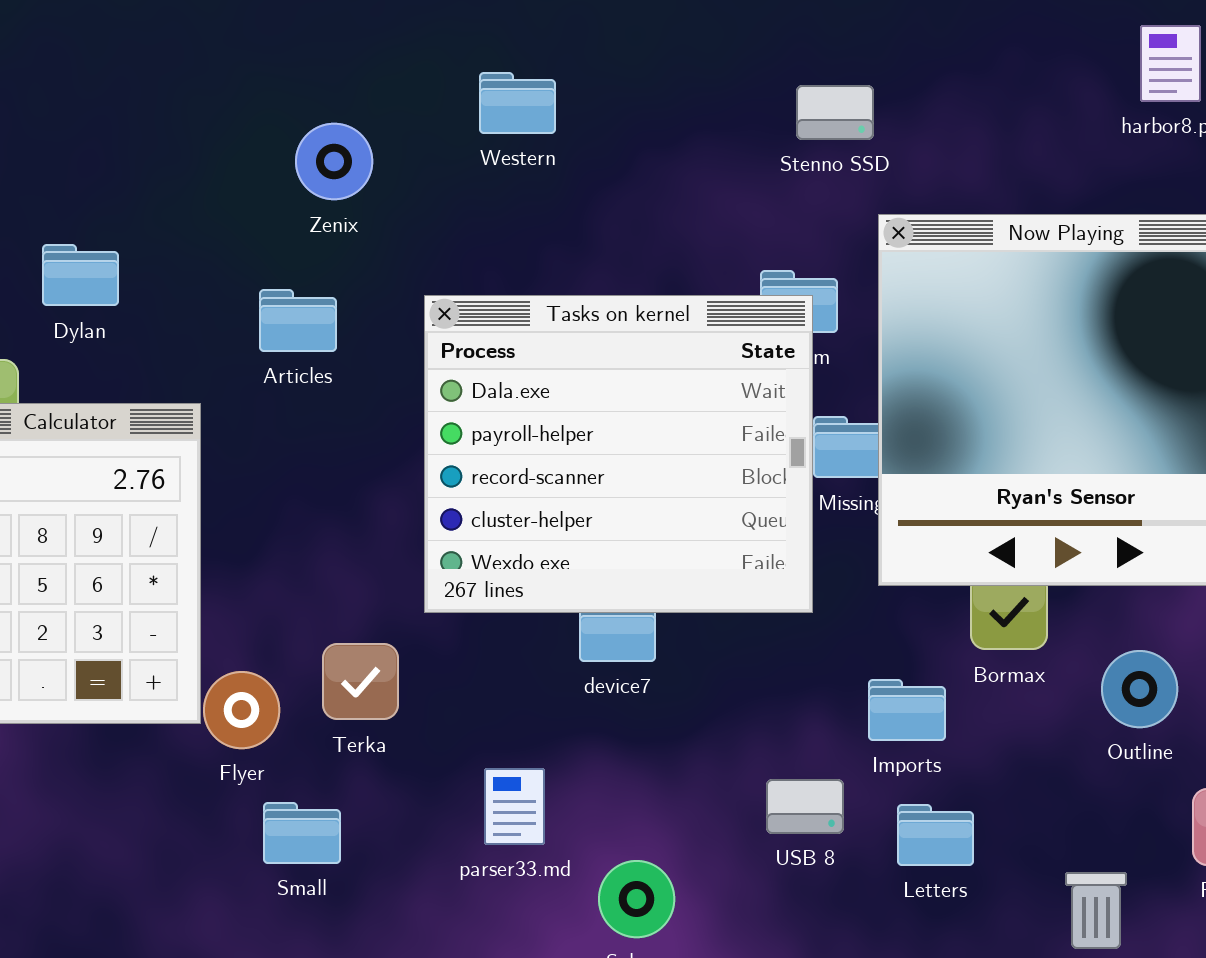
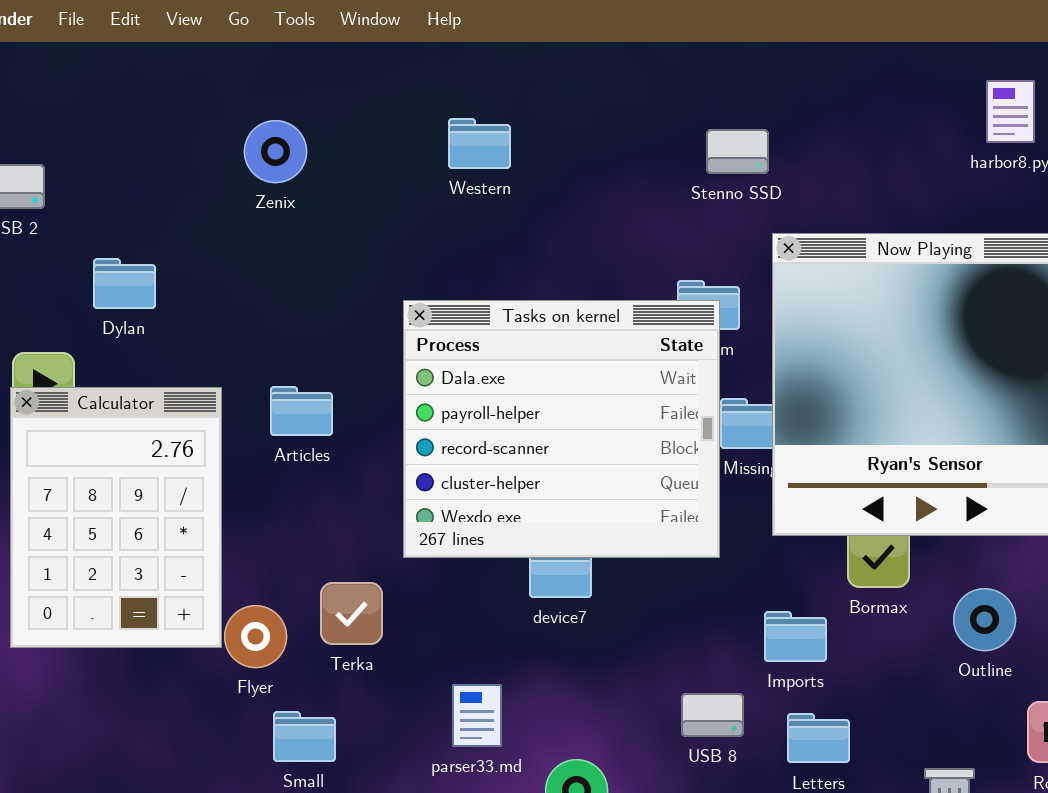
Zenix: [295,123,373,200] -> [244,120,307,183], moved
Articles: [259,289,337,352] -> [270,386,333,436], moved

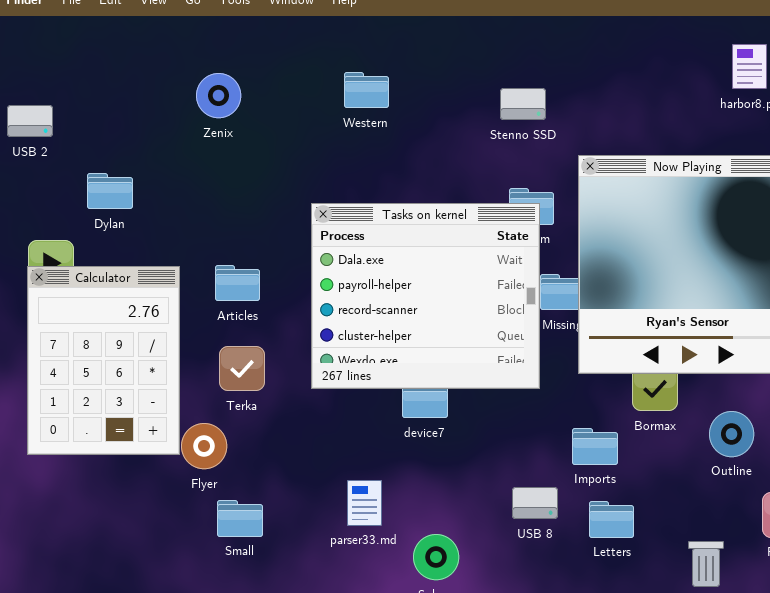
Stenno SSD: [706,129,769,174] -> [500,88,546,120], moved
Terka: [320,582,383,645] -> [219,346,265,391], moved

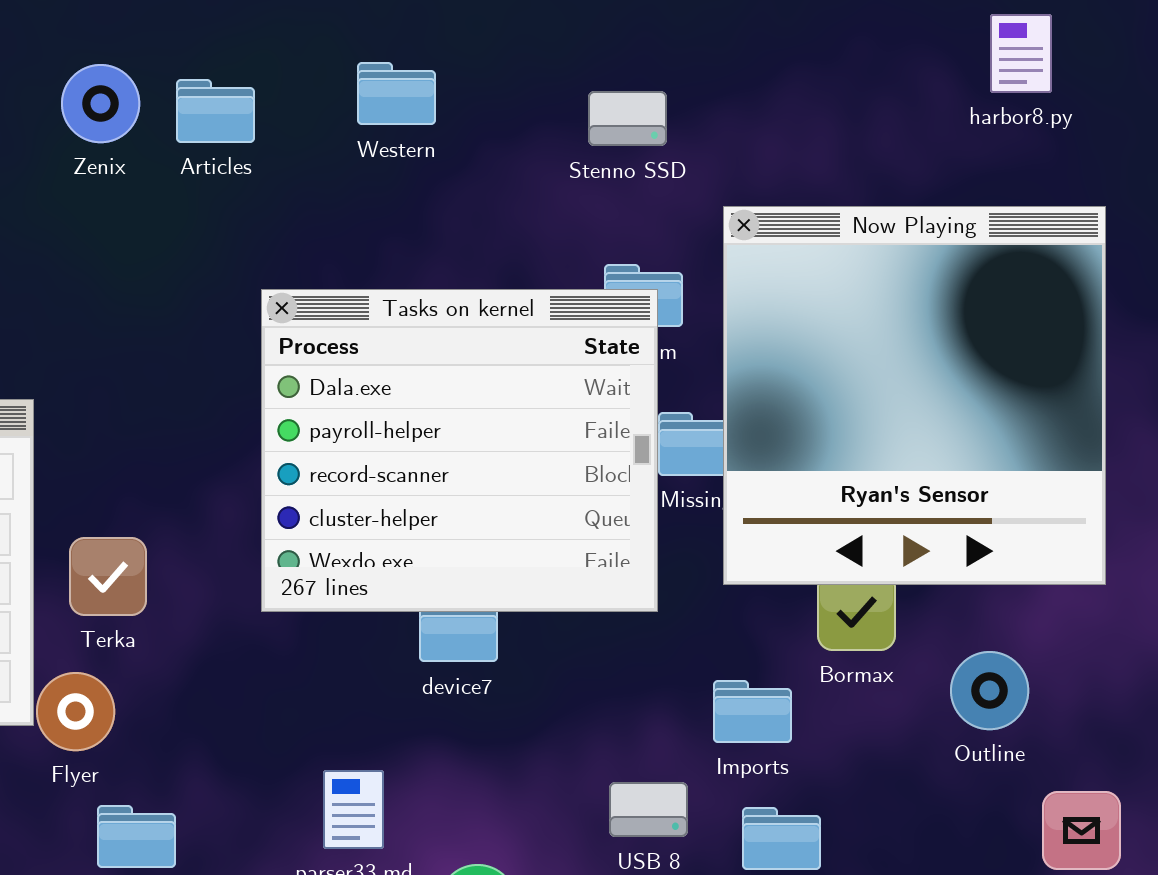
Western: [344,72,389,108] -> [357,62,436,125], moved
Articles: [215,265,260,301] -> [176,79,255,143], moved
Terka: [219,346,265,391] -> [69,537,147,616], moved

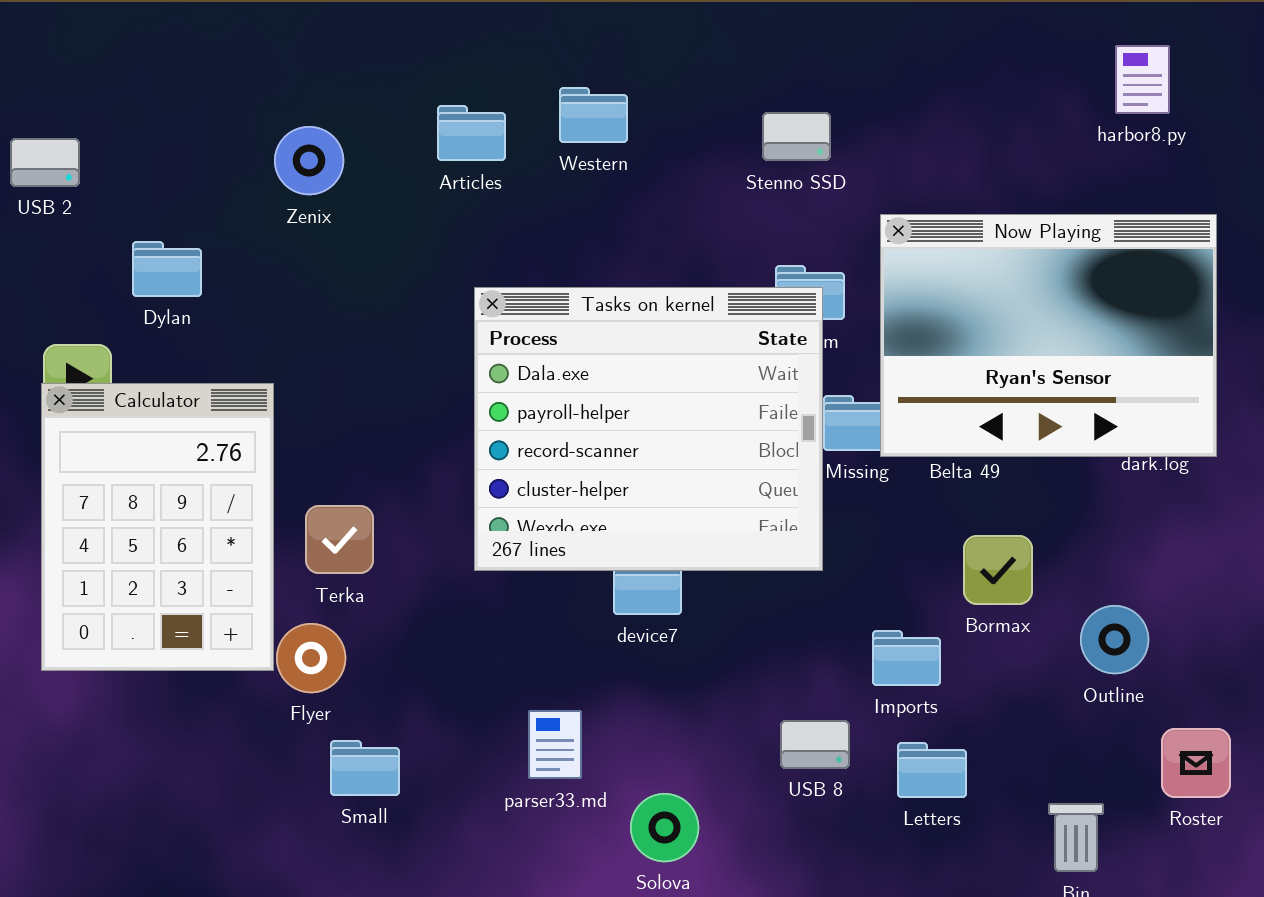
Zenix: [61,64,140,143] -> [274,126,344,195], moved
Articles: [176,79,255,143] -> [437,105,506,161], moved
Now Playing: [723,206,1106,585] -> [880,214,1217,457], resized

